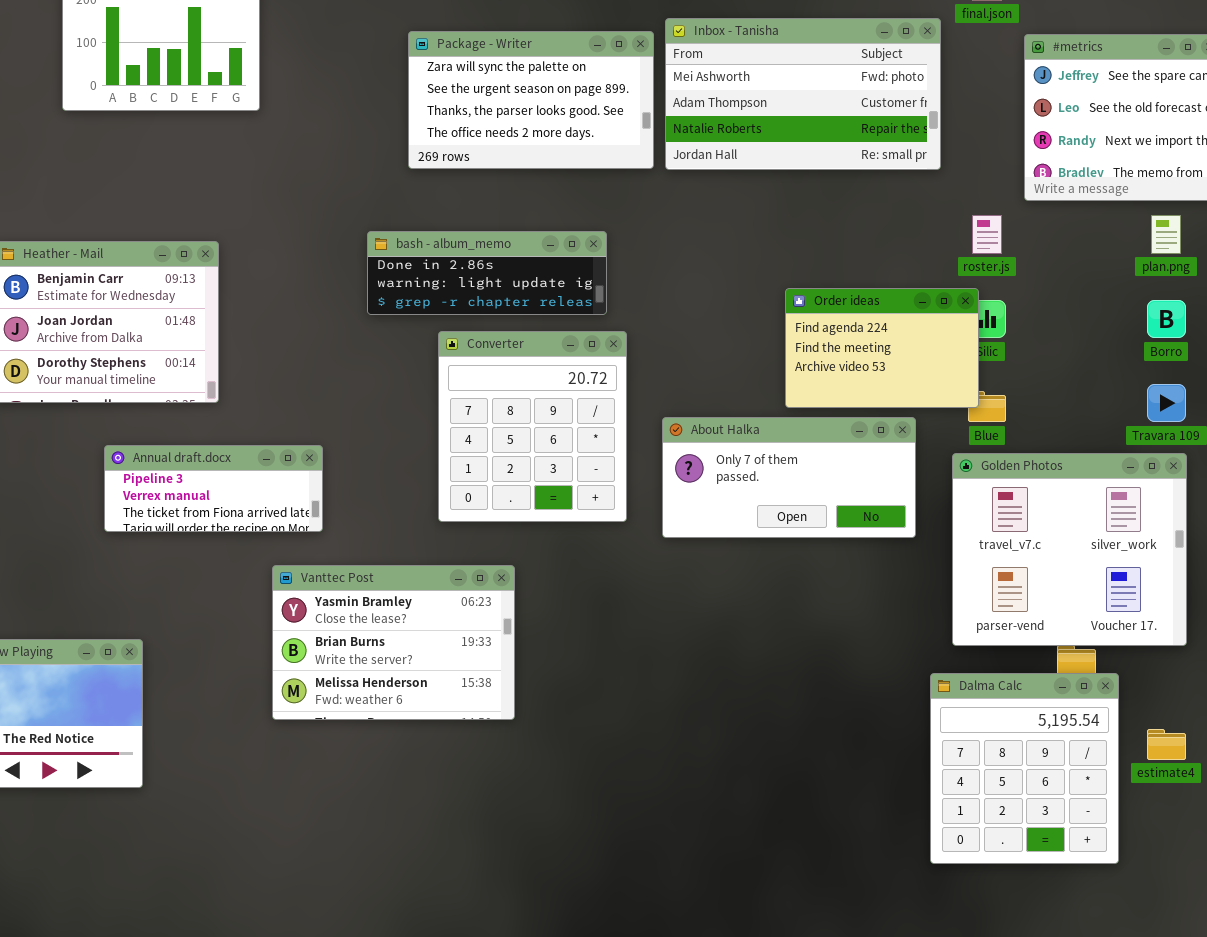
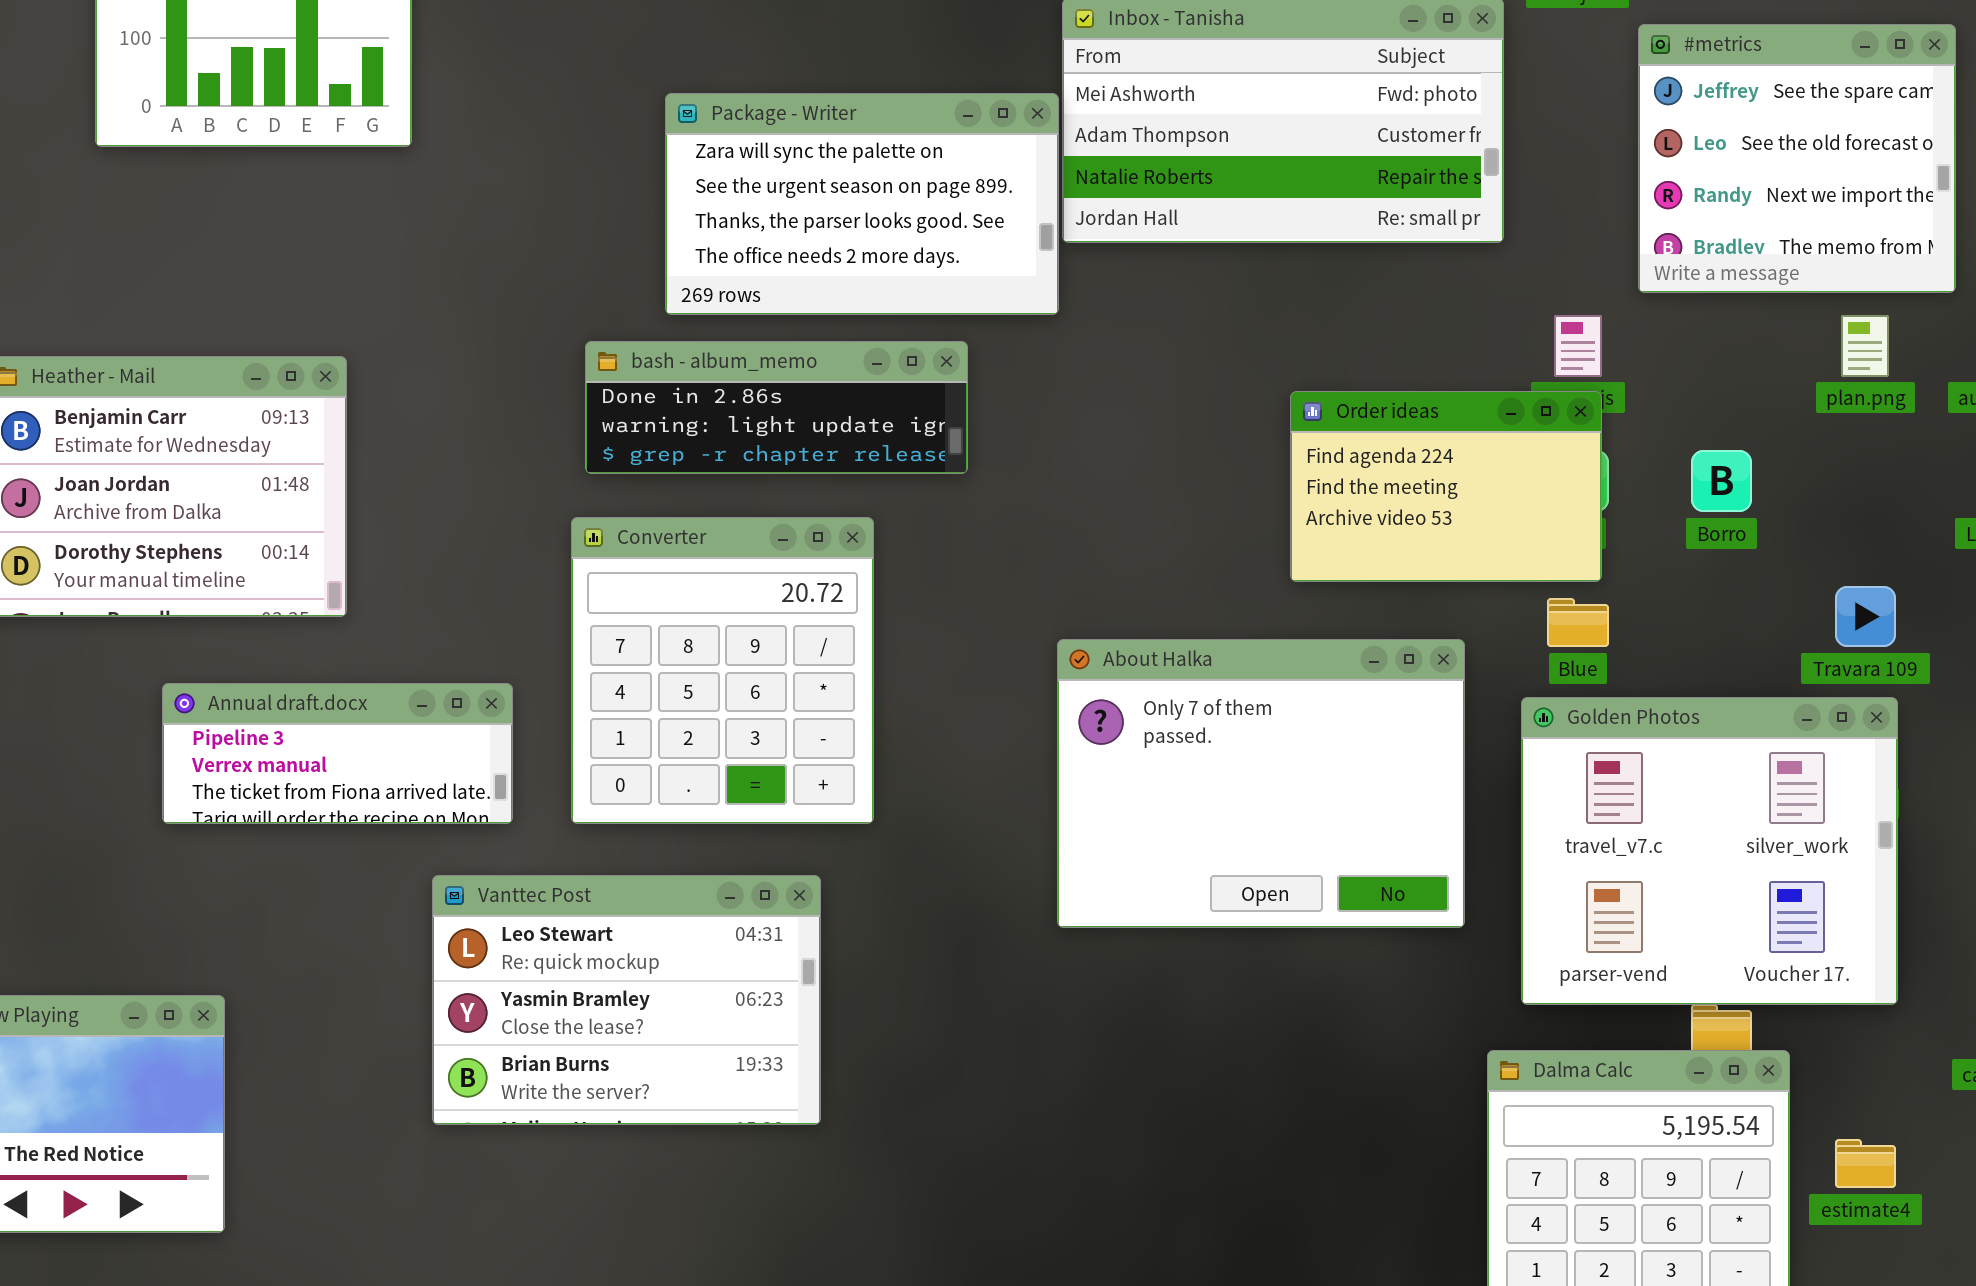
Package - Writer: [408,31,654,169] -> [665,93,1059,315], moved
Order ideas: [785,288,979,408] -> [1290,391,1602,582], moved
Borro: [1147,300,1186,338] -> [1691,450,1752,512], moved
Converter: [438,331,627,522] -> [571,517,874,824], moved
About Halka: [662,417,916,538] -> [1057,639,1465,928], resized
Vanttec Post: [272,565,515,720] -> [432,875,821,1125], scrolled up 1 row

